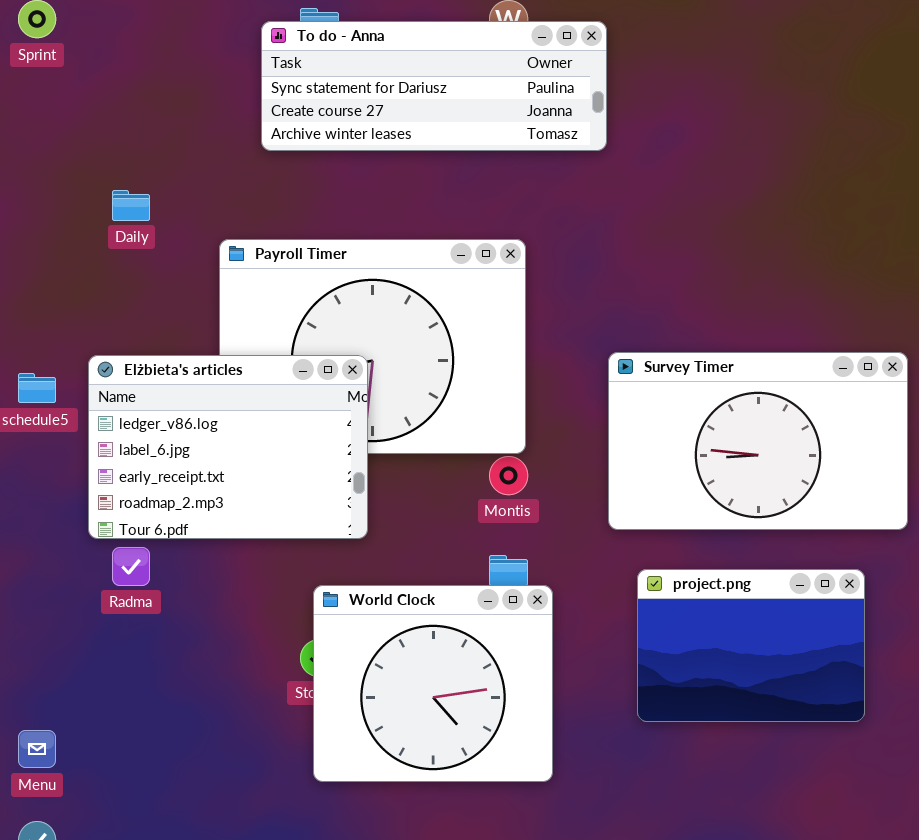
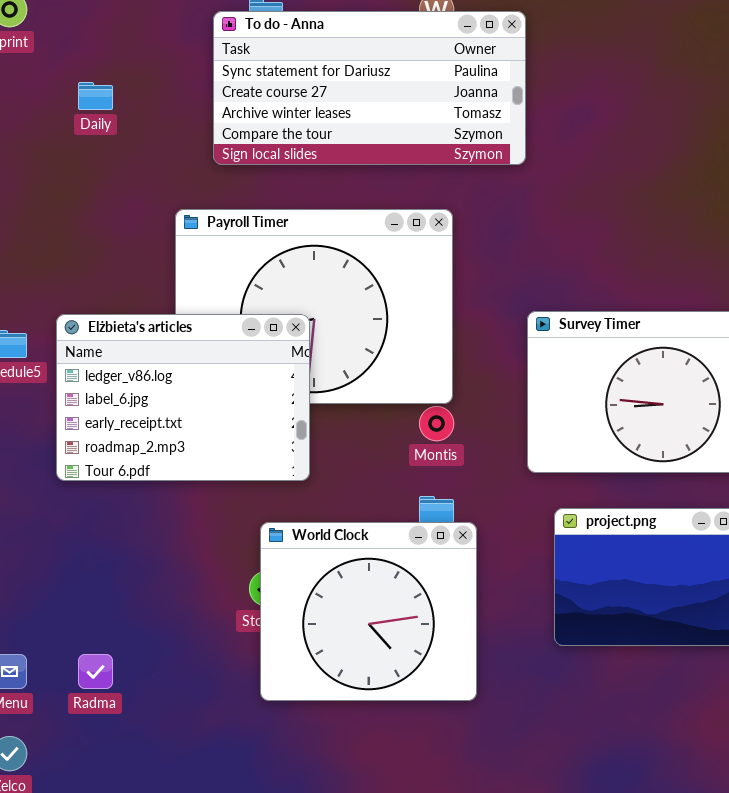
To do - Anna: [261,21,607,151] -> [213,11,526,165], resized
Daily: [112,190,150,221] -> [78,82,113,110], moved
Radma: [112,547,150,586] -> [78,654,113,689], moved

